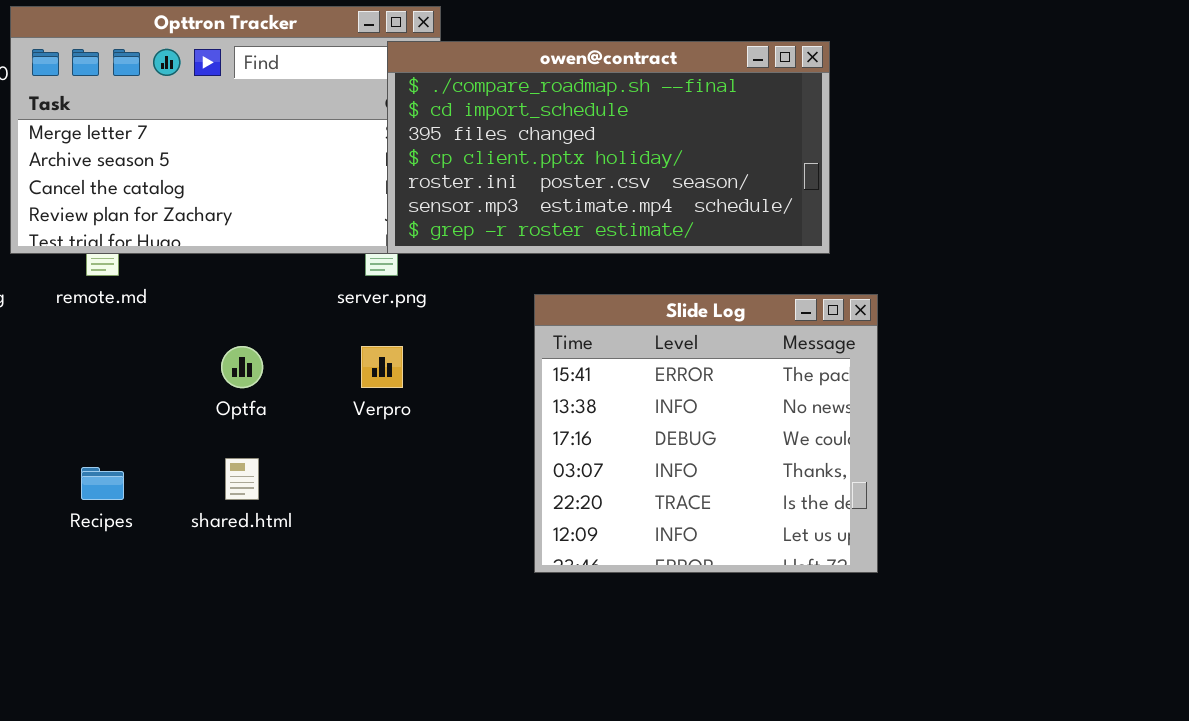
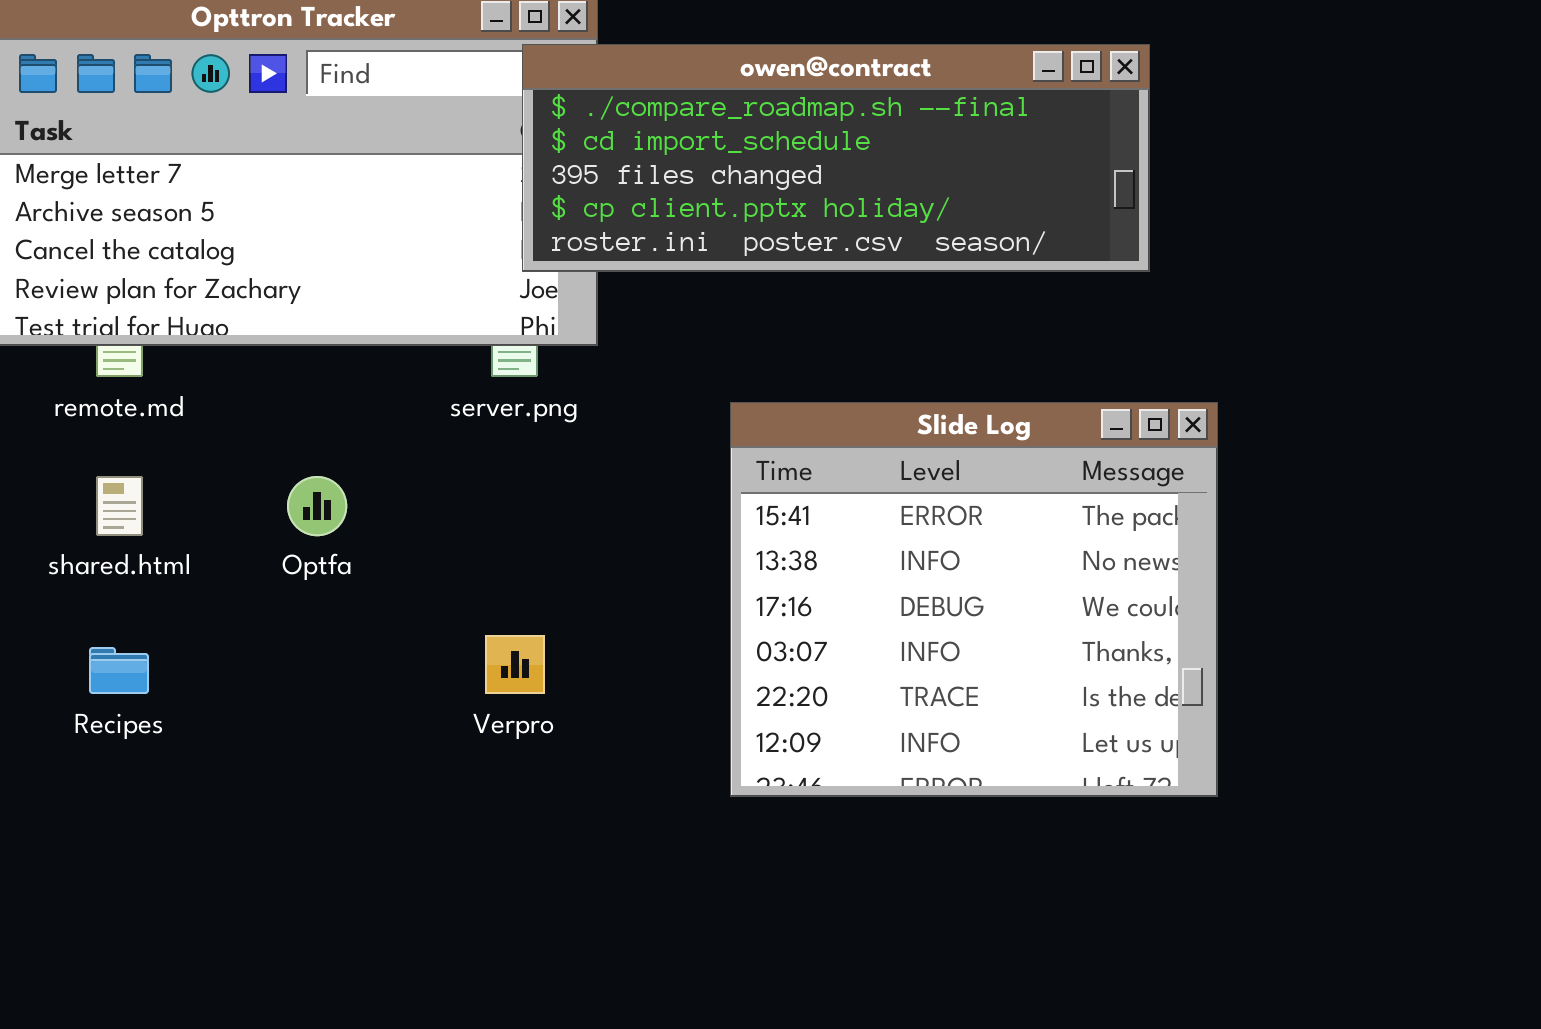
owen@contract: [387,41,830,254] -> [522,44,1150,272], resized
Verpro: [361,346,403,388] -> [485,635,545,694], moved
shared.html: [225,458,259,500] -> [96,476,143,536], moved

